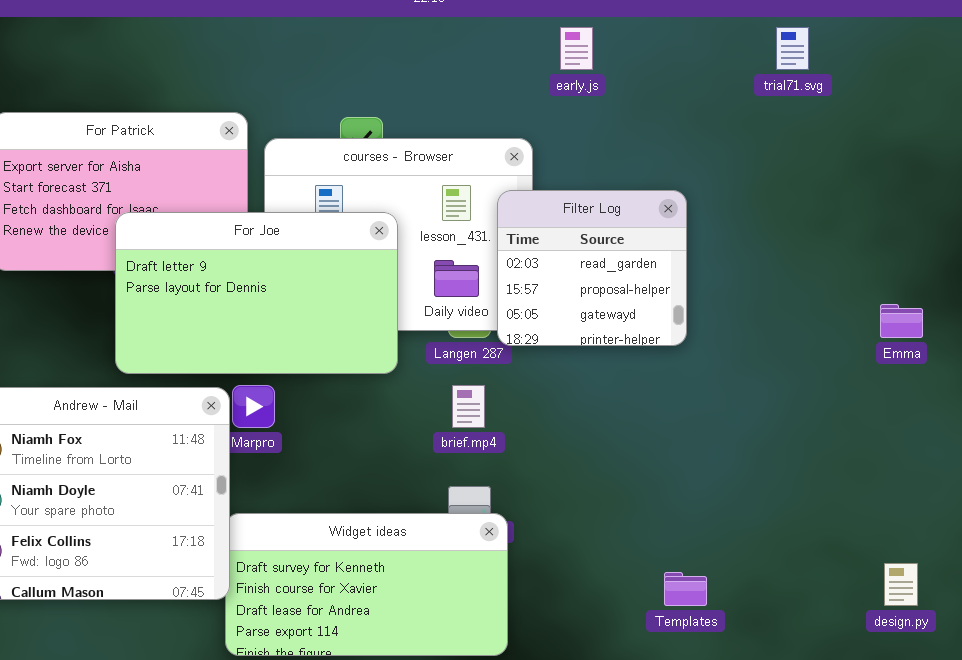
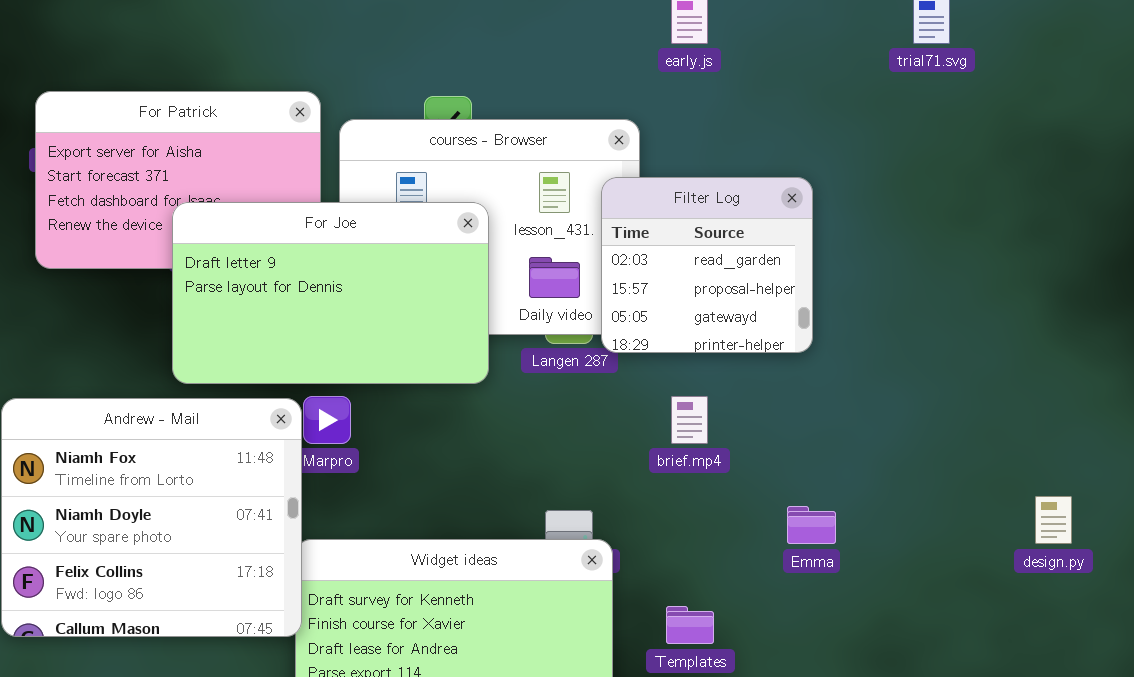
Emma: [880,304,923,338] -> [787,506,836,544], moved
brief.mp4: [452,385,485,428] -> [671,396,708,444], moved
design.py: [884,563,918,606] -> [1035,496,1072,544], moved
Templates: [664,572,707,606] -> [666,606,714,644], moved

